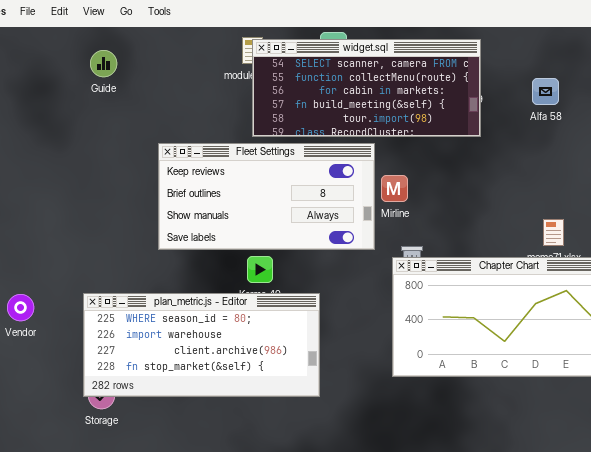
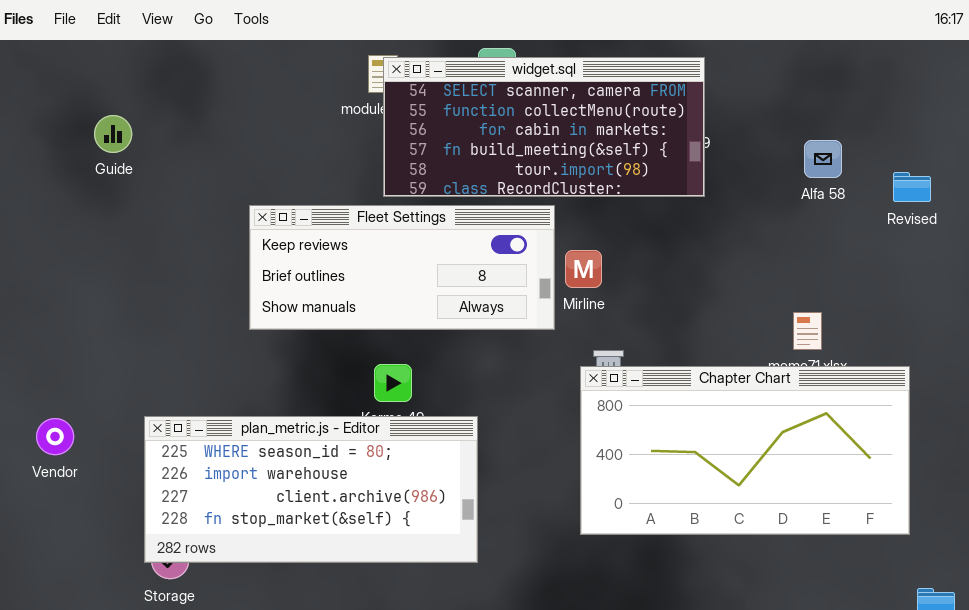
Guide: [90,50,117,77] -> [94,115,132,153], moved
Alfa 58: [532,78,559,105] -> [804,140,842,178], moved
Fleet Settings: [158,143,375,250] -> [249,205,555,330], resized

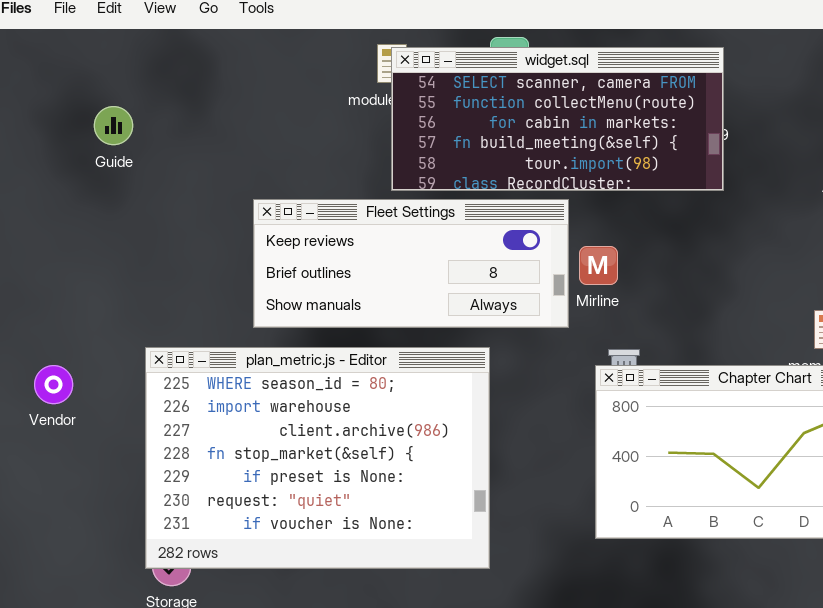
plan_metric.js - Editor: [144,416,478,563] -> [145,347,490,569], resized
Vendor: [36,418,74,455] -> [34,365,73,404], moved

